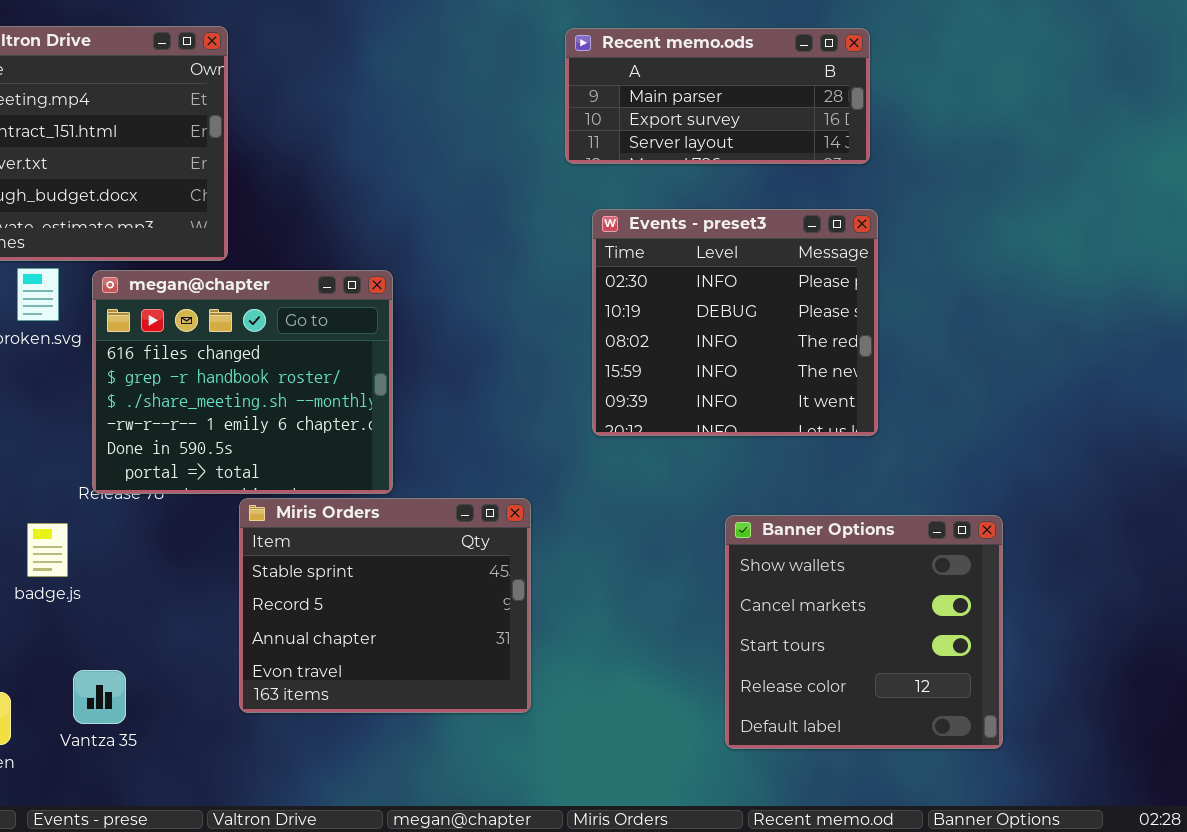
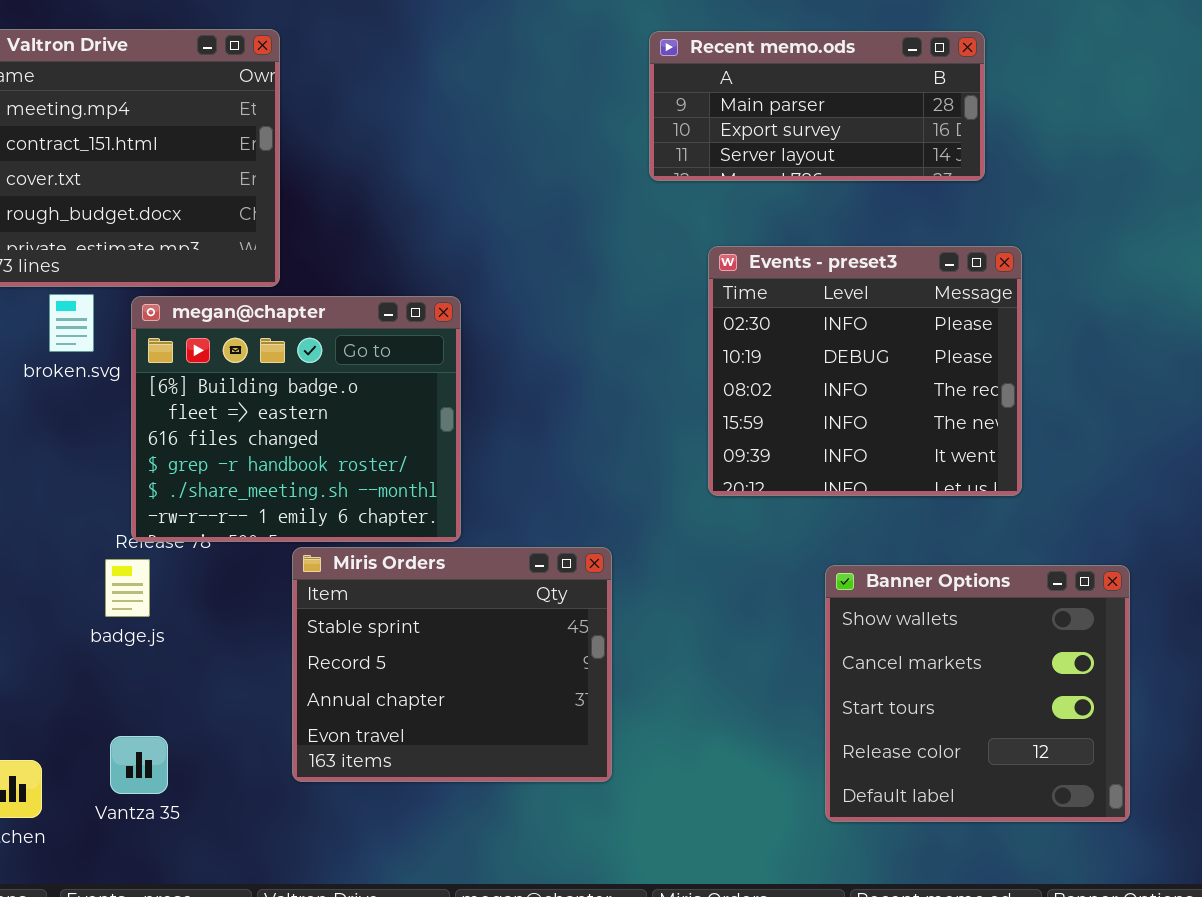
Events - preset3: [592,209,878,436] -> [708,246,1022,496], moved
megan@chapter: [92,270,393,494] -> [131,296,461,542], scrolled up 2 rows
badge.js: [27,523,68,577] -> [105,559,150,617], moved

